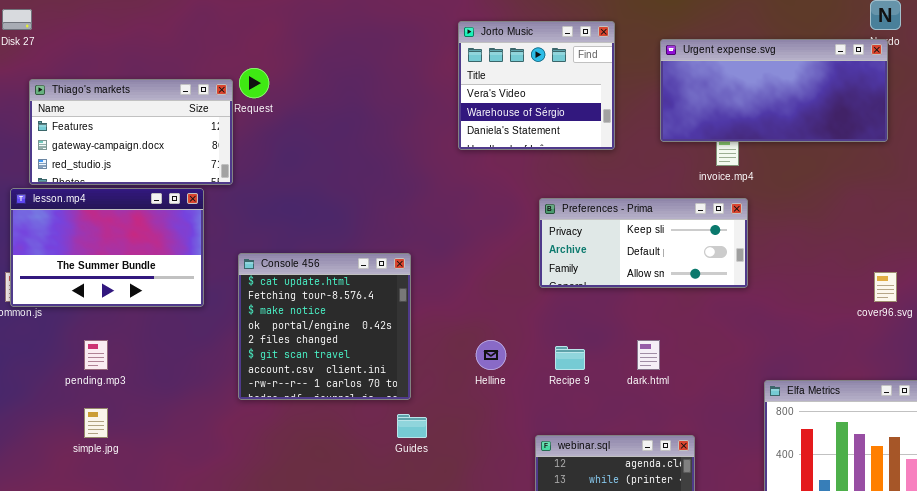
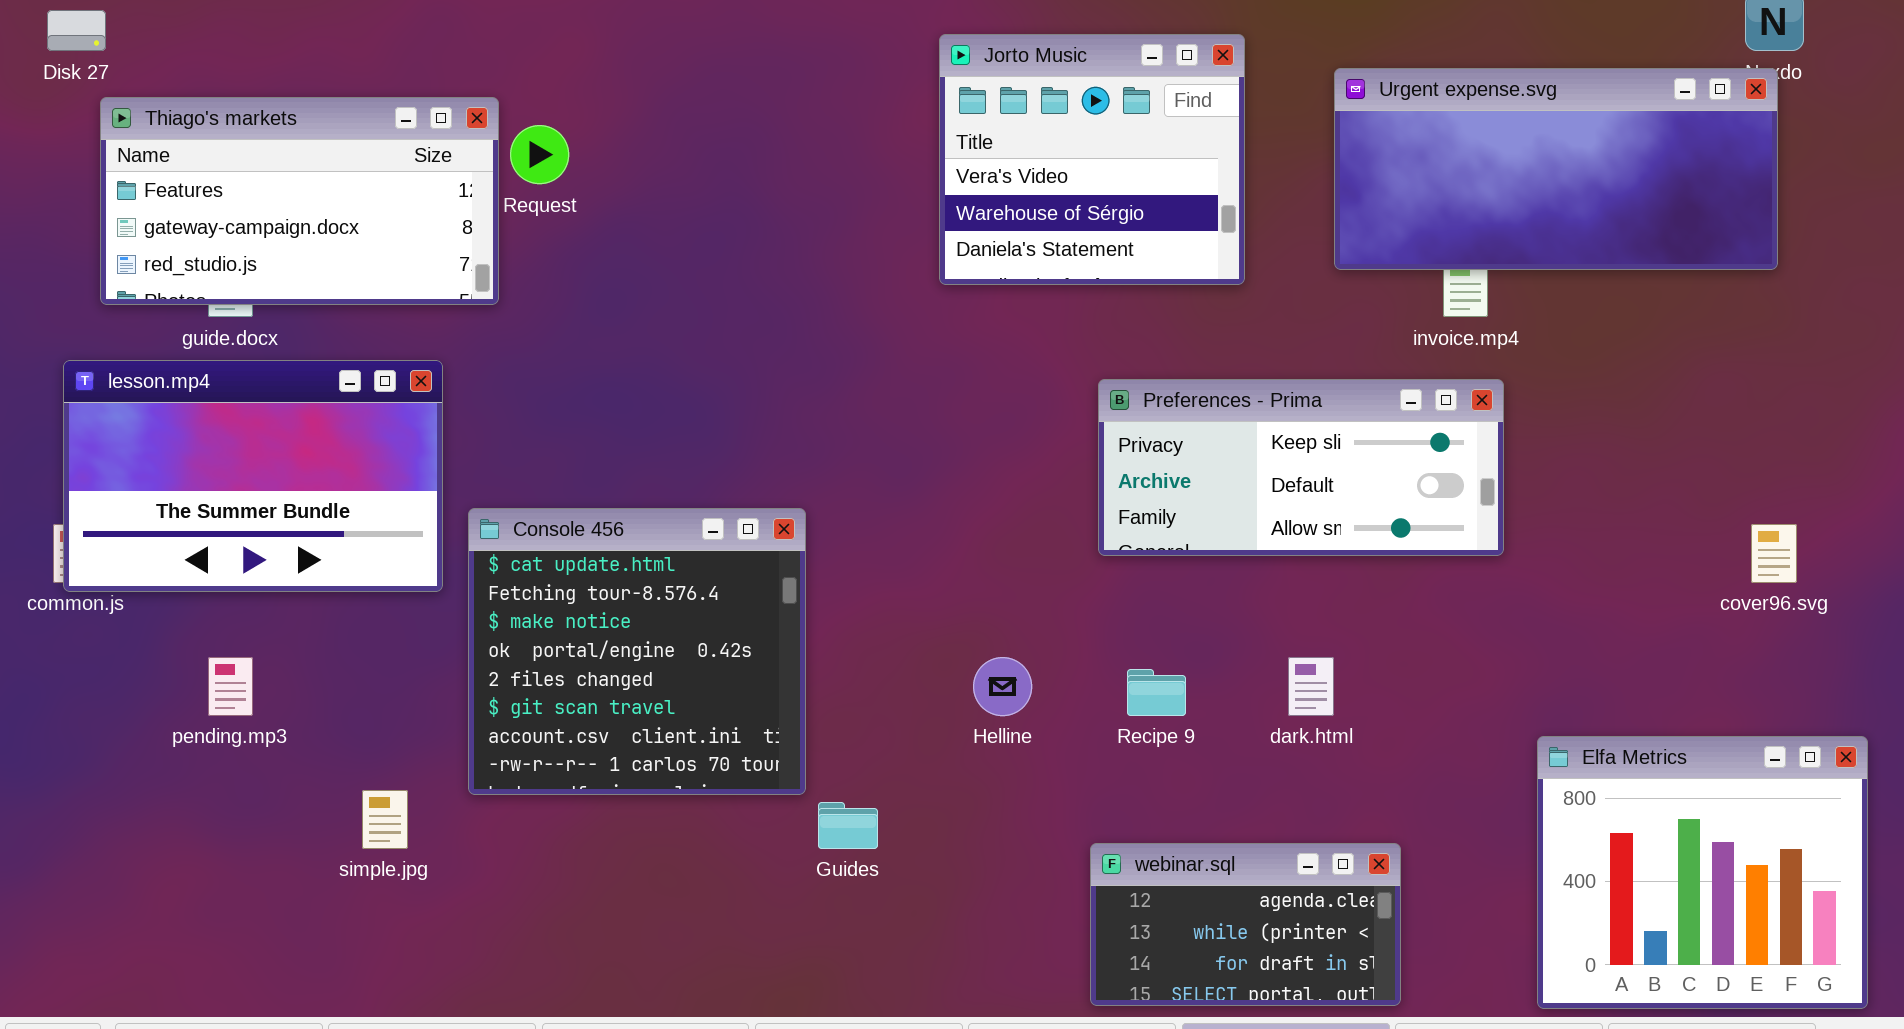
Thiago's markets: [29,79,233,185] -> [100,97,499,305], moved
Console 456: [238,253,411,400] -> [468,508,806,795], moved
simple.jpg: [84,408,108,438] -> [362,790,408,849], moved

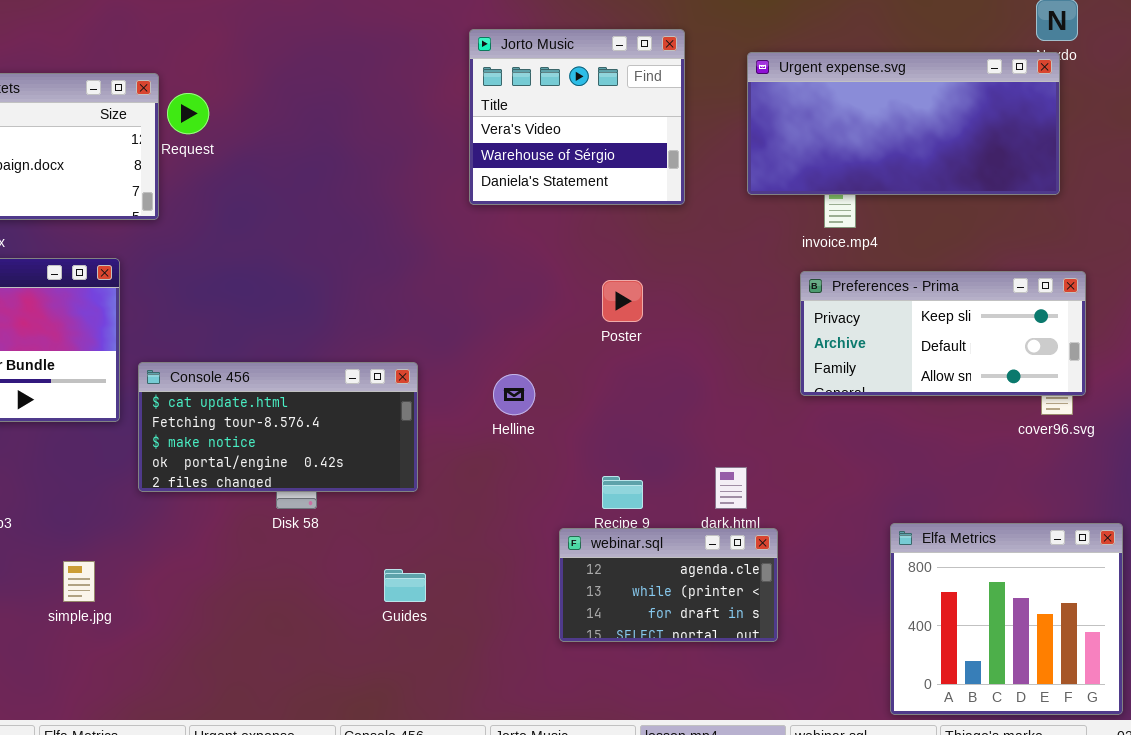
Preferences - Prima: [1098,379,1504,556] -> [800,271,1086,396], moved
Console 456: [468,508,806,795] -> [138,362,418,492], resized
Helline: [973,657,1032,716] -> [493,374,535,415], moved
webinar.sql: [1090,843,1401,1006] -> [559,528,778,642], moved

